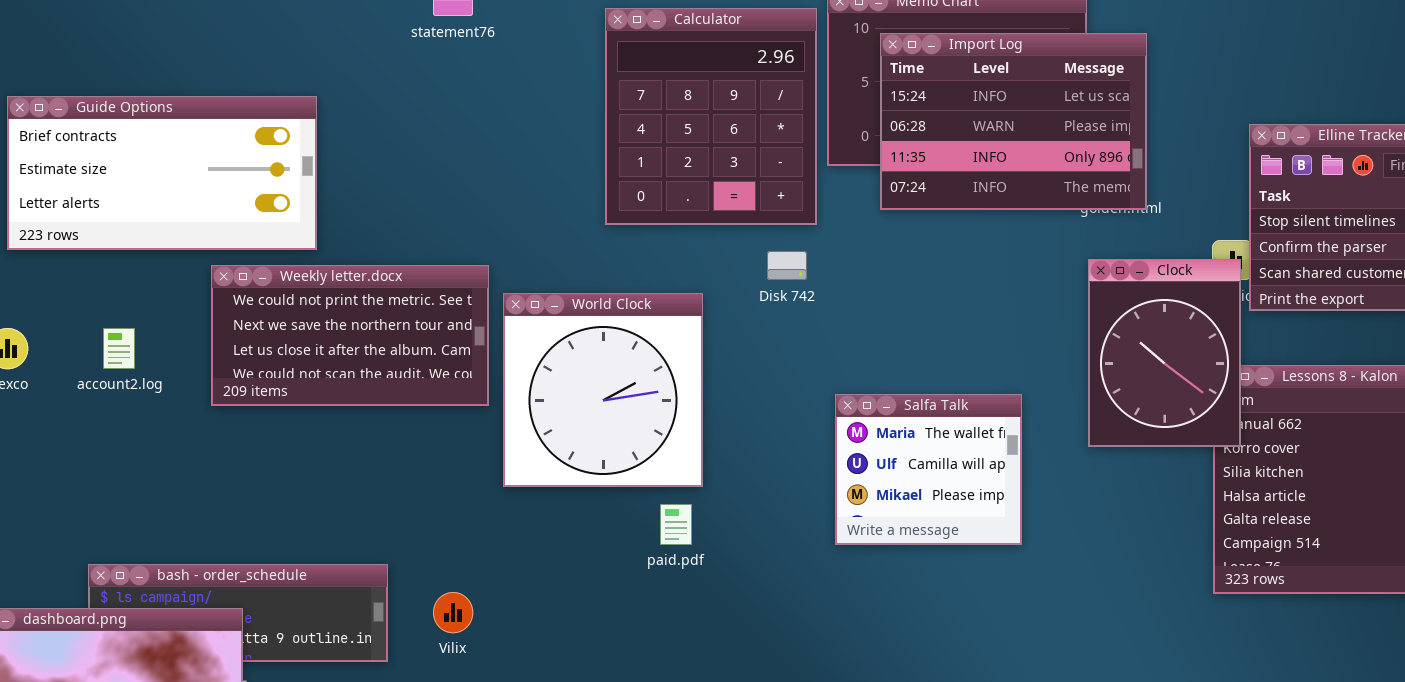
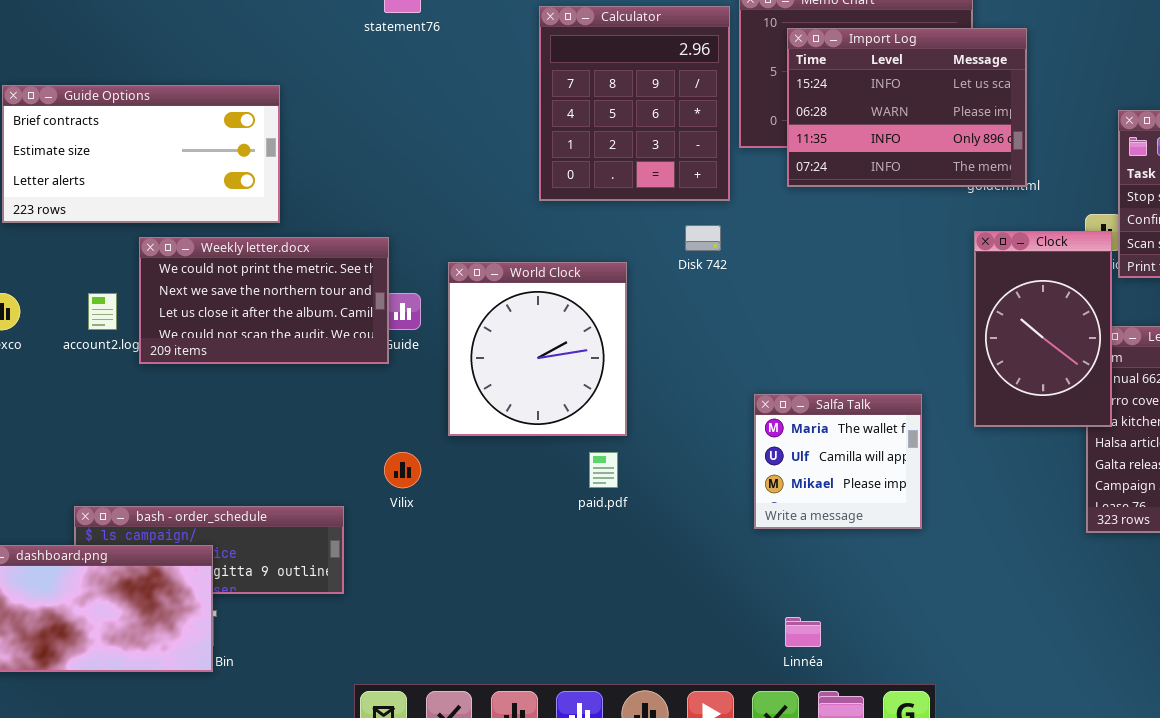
Clock: [1088,259,1241,447] -> [974,231,1112,427], resized
Weekly letter.docx: [211,265,489,406] -> [139,237,389,364], moved
Salfa Talk: [835,394,1022,545] -> [754,394,922,529], moved
Vilix: [433,592,473,633] -> [384,452,421,488], moved

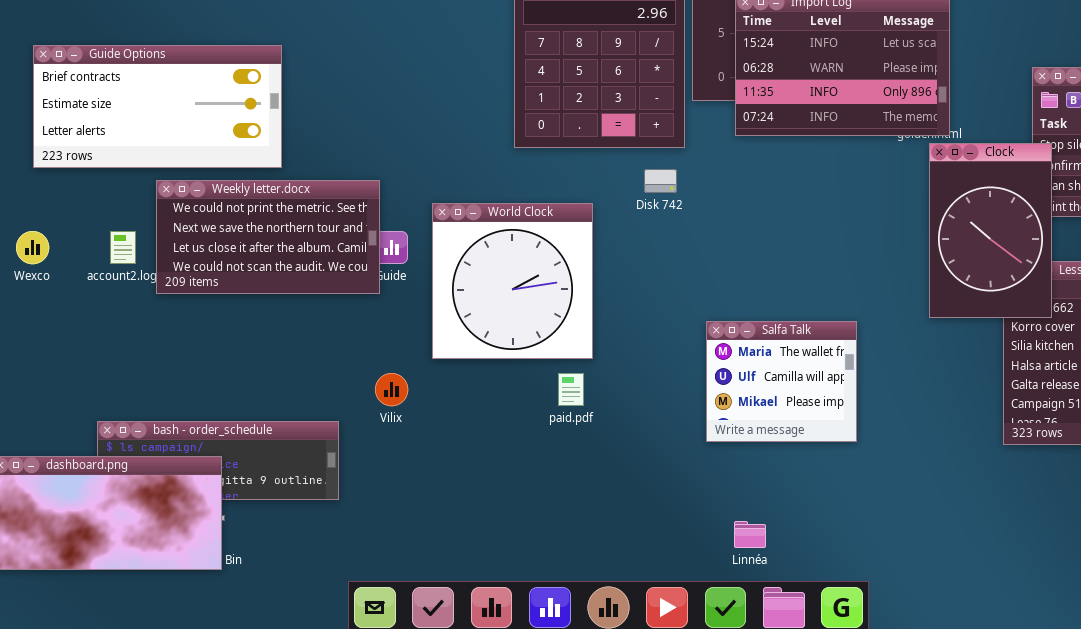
Clock: [974,231,1112,427] -> [929,143,1052,318], moved

